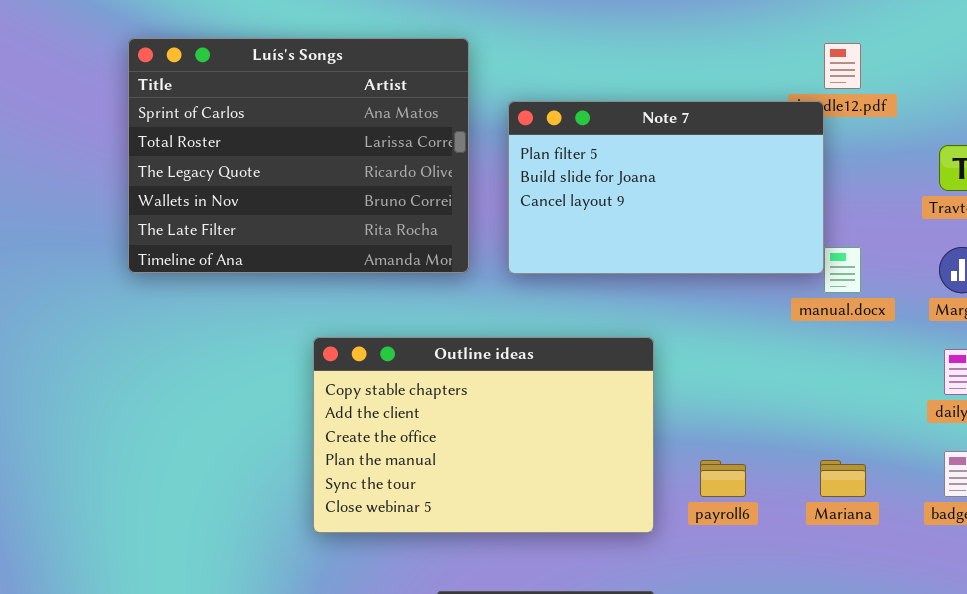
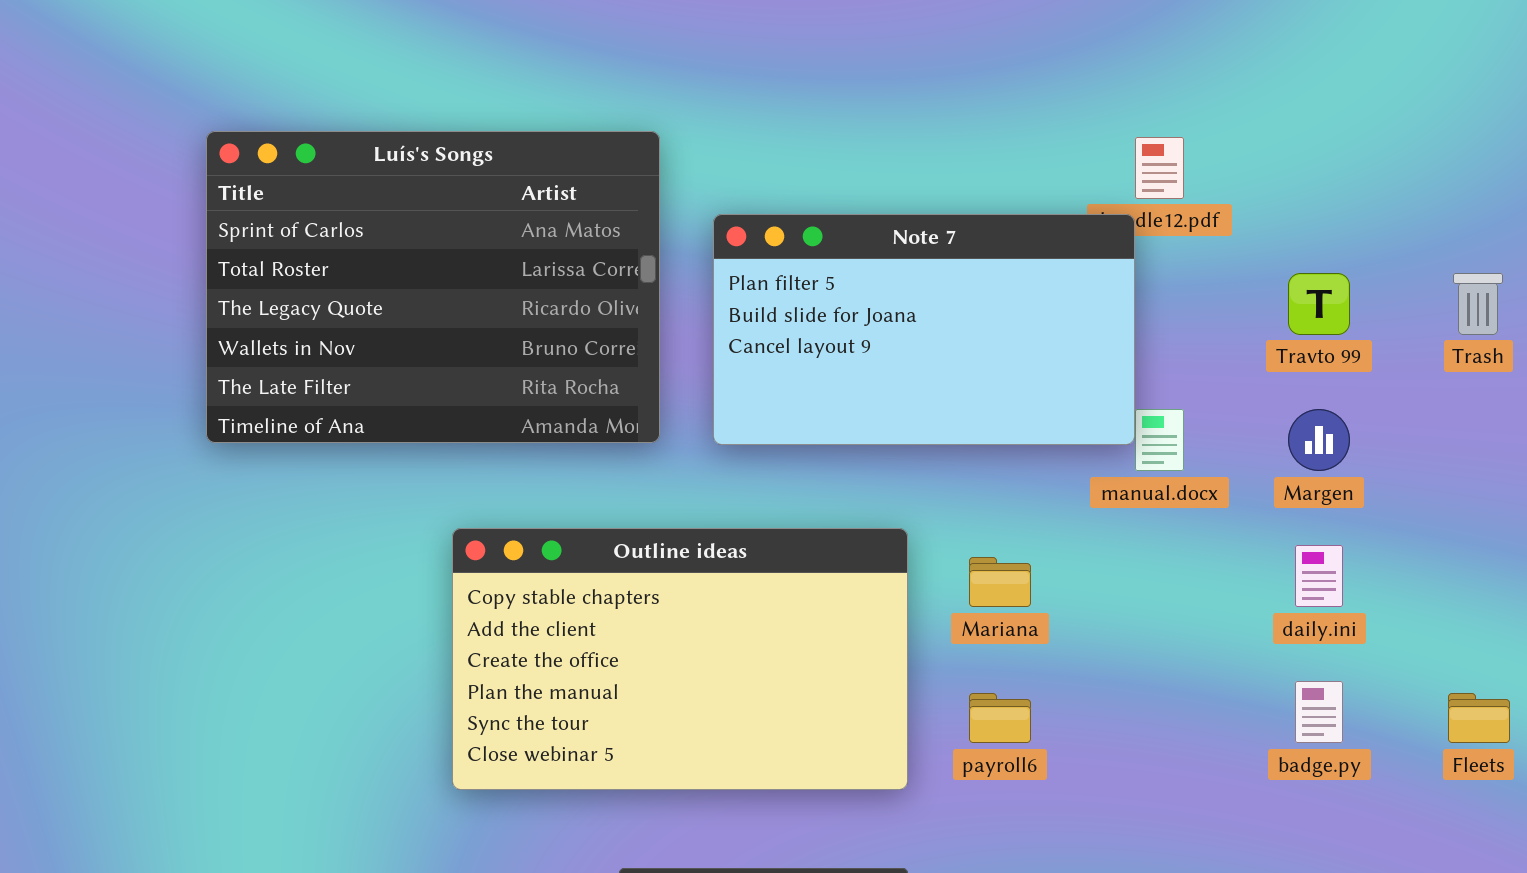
Mariana: [820,460,866,497] -> [969,557,1031,607], moved

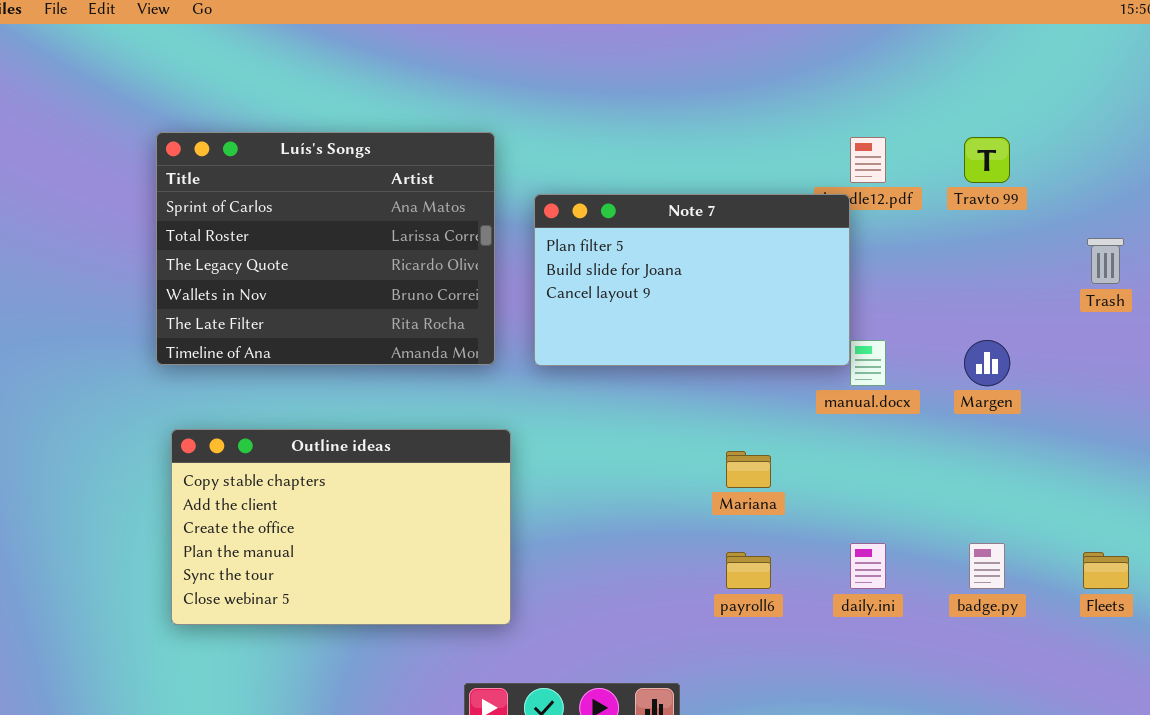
Travto 99: [1288,273,1350,335] -> [964,137,1010,183], moved
Outline ideas: [452,528,908,790] -> [171,429,511,625], moved
daily.ini: [1295,545,1343,607] -> [850,543,886,589], moved

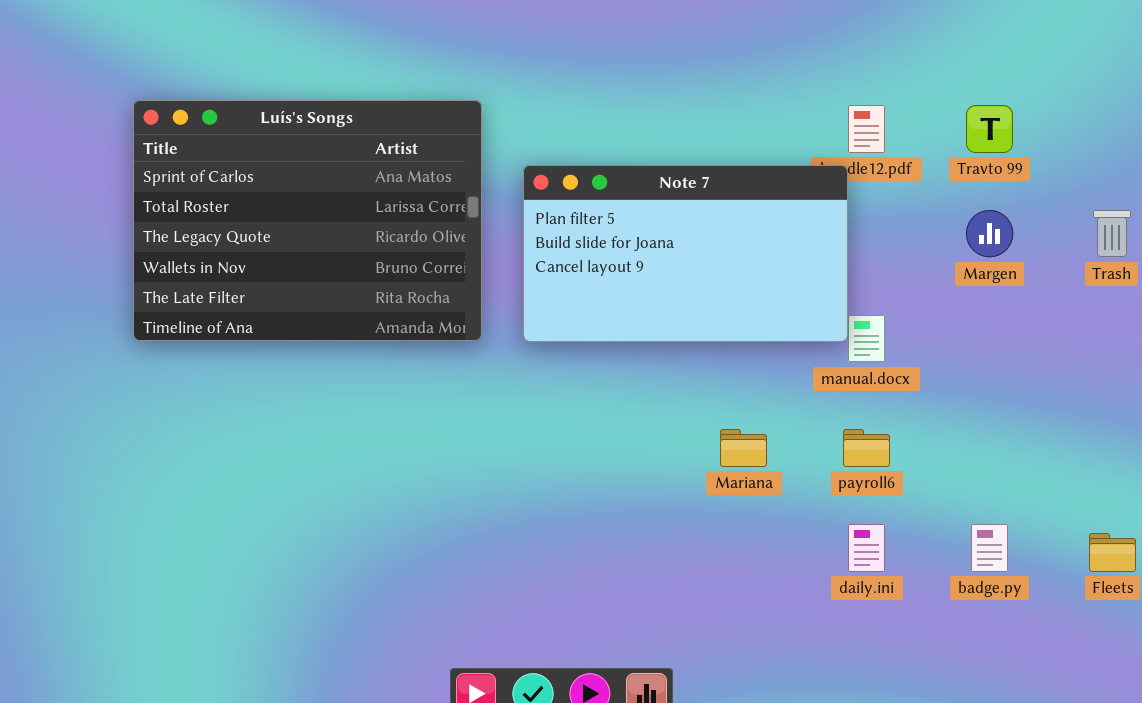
Margen: [964,340,1010,386] -> [966,210,1013,257], moved
Outline ideas: [171,429,511,625] -> none, closed
payroll6: [726,552,771,589] -> [843,429,890,467], moved

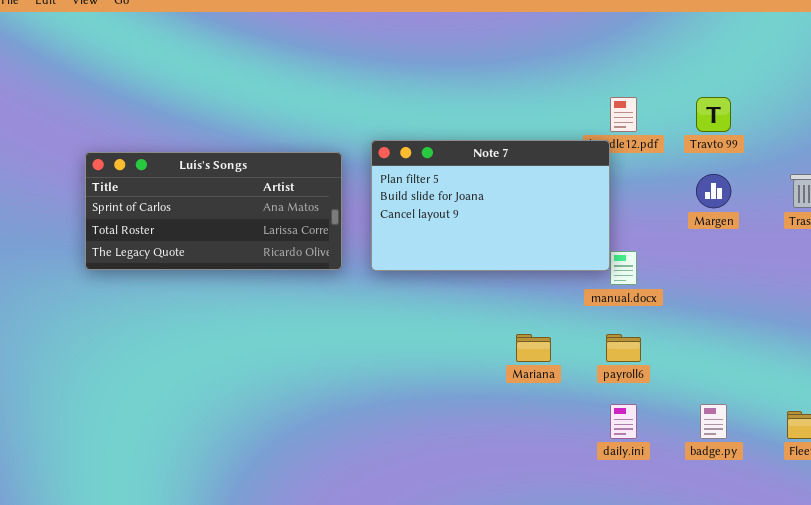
Luís's Songs: [133,100,482,341] -> [85,152,342,270], resized

